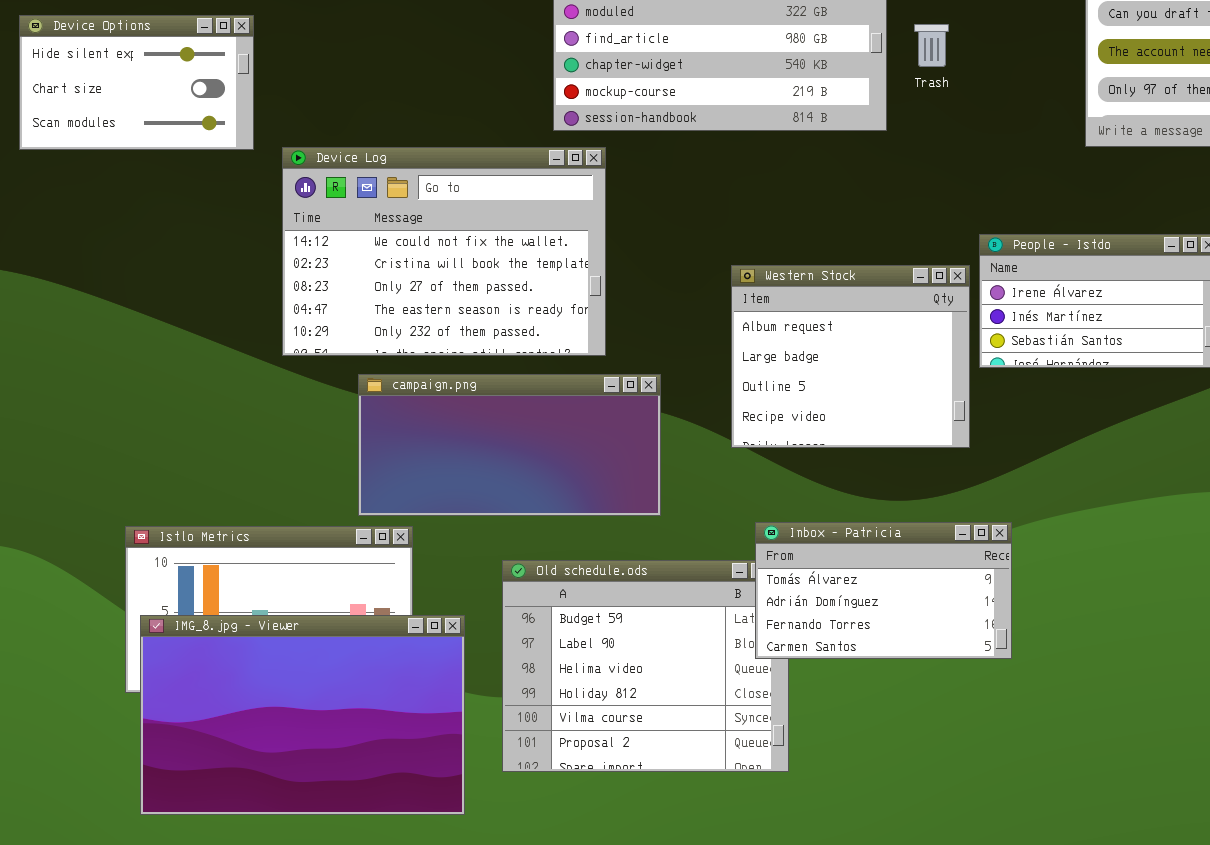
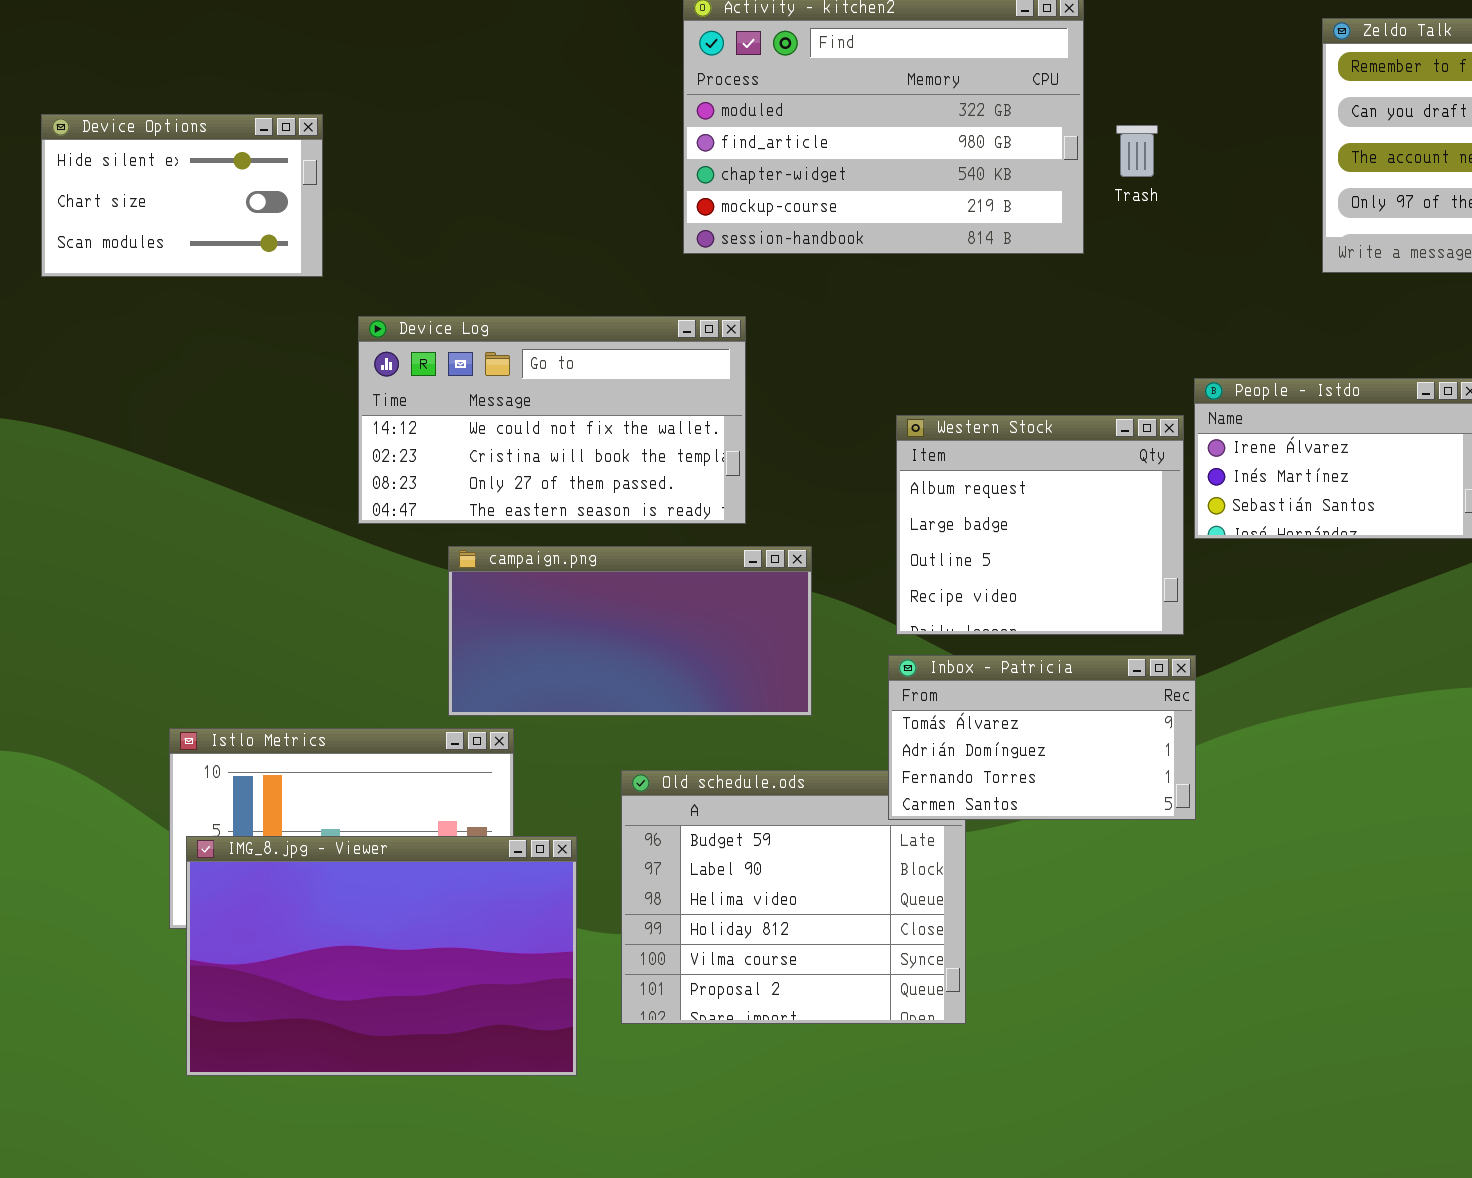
Device Log: [282,147,606,356] -> [358,316,746,524], resized
Inbox - Patricia: [755,522,1012,659] -> [888,655,1196,820], moved

